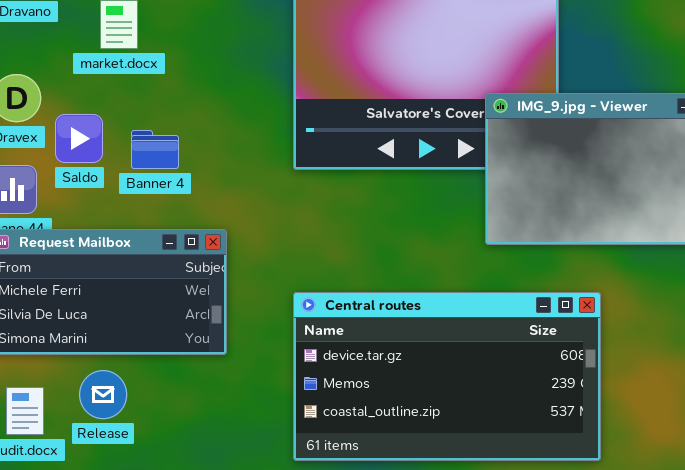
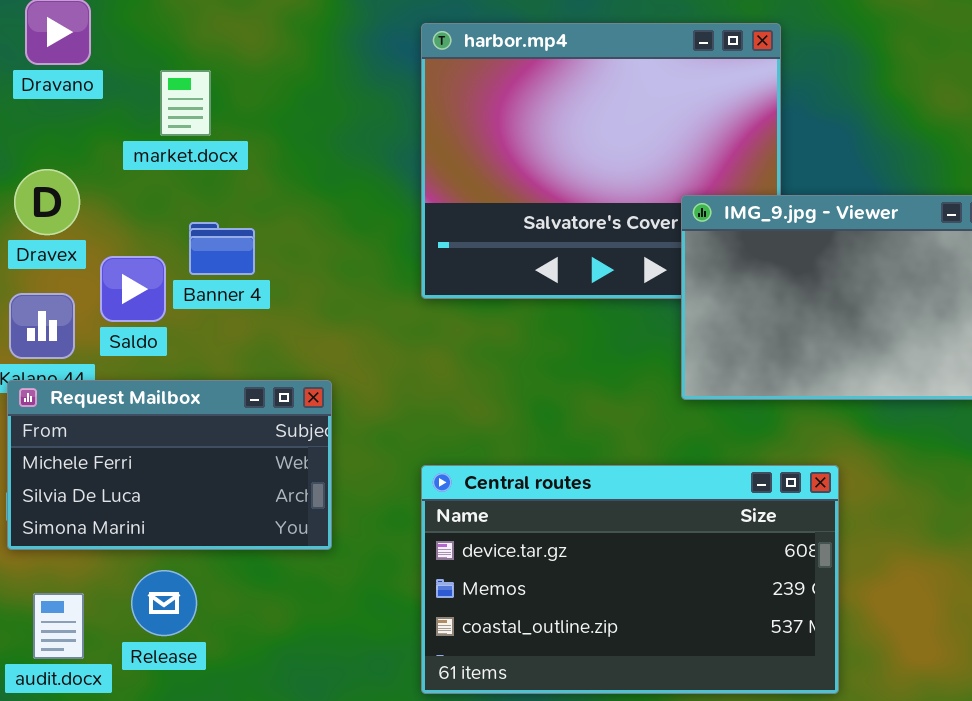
Saldo: [55,114,103,163] -> [100,256,166,322], moved
Banner 4: [131,130,179,169] -> [189,222,255,275], moved

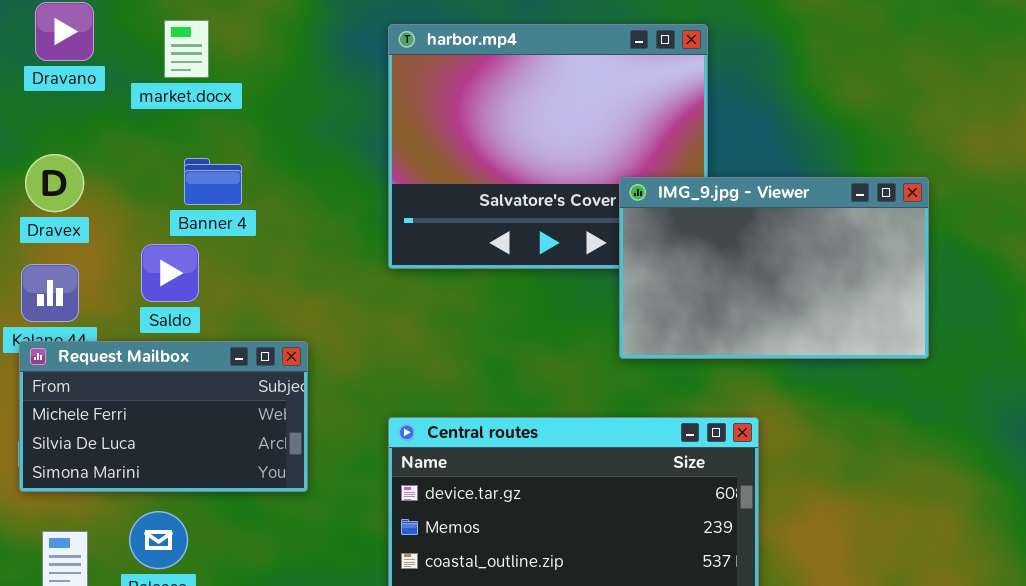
market.docx: [160,70,211,136] -> [164,20,209,78], moved
Banner 4: [189,222,255,275] -> [184,158,242,205], moved
Saldo: [100,256,166,322] -> [141,244,199,302], moved

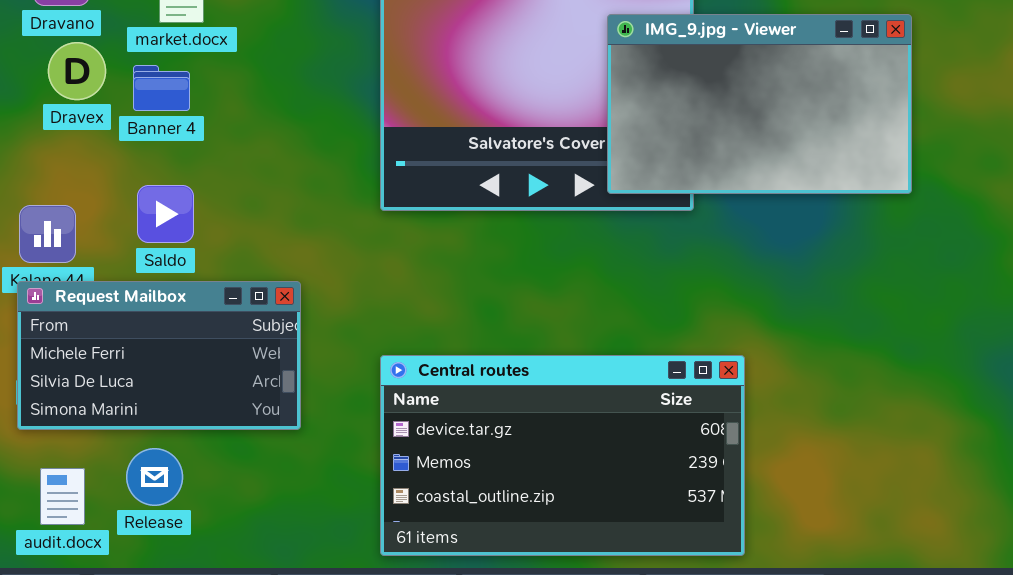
Dravex: [25,154,84,212] -> [48,42,106,100], moved
Banner 4: [184,158,242,205] -> [133,65,190,111], moved
IMG_9.jpg - Viewer: [619,177,929,359] -> [607,14,912,194], moved

